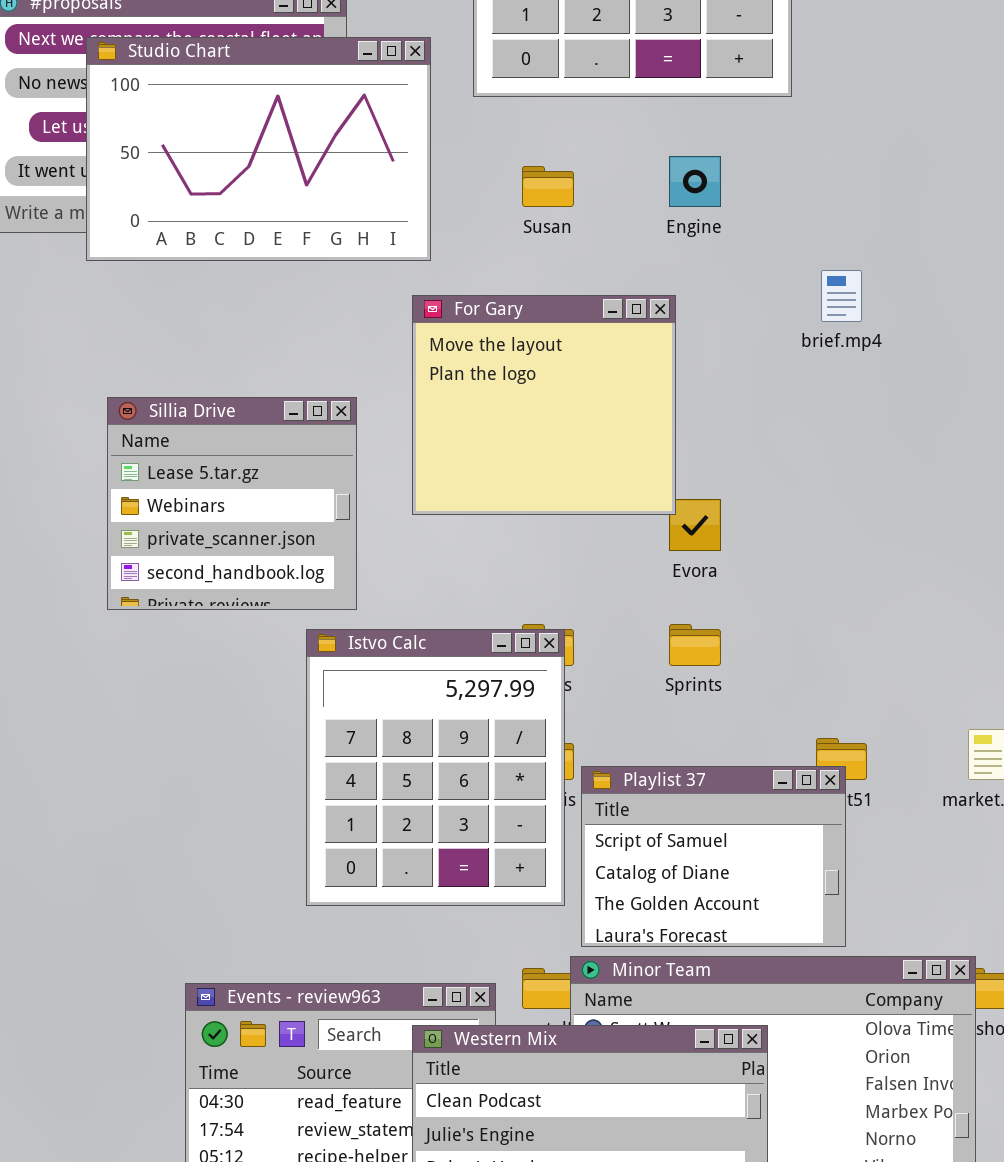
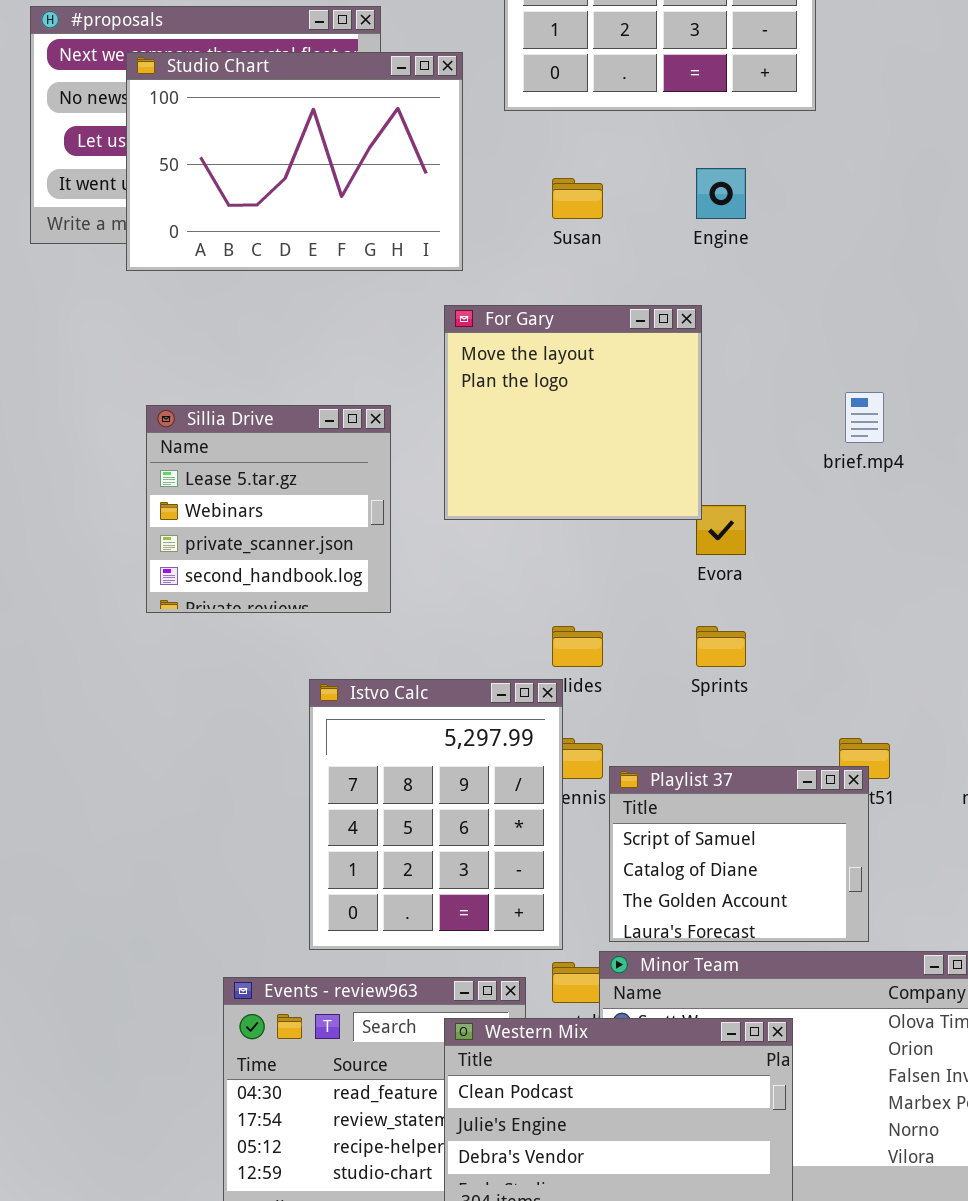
brief.mp4: [821,270,862,322] -> [845,392,884,443], moved
Istvo Calc: [306,629,565,906] -> [309,679,563,950], moved

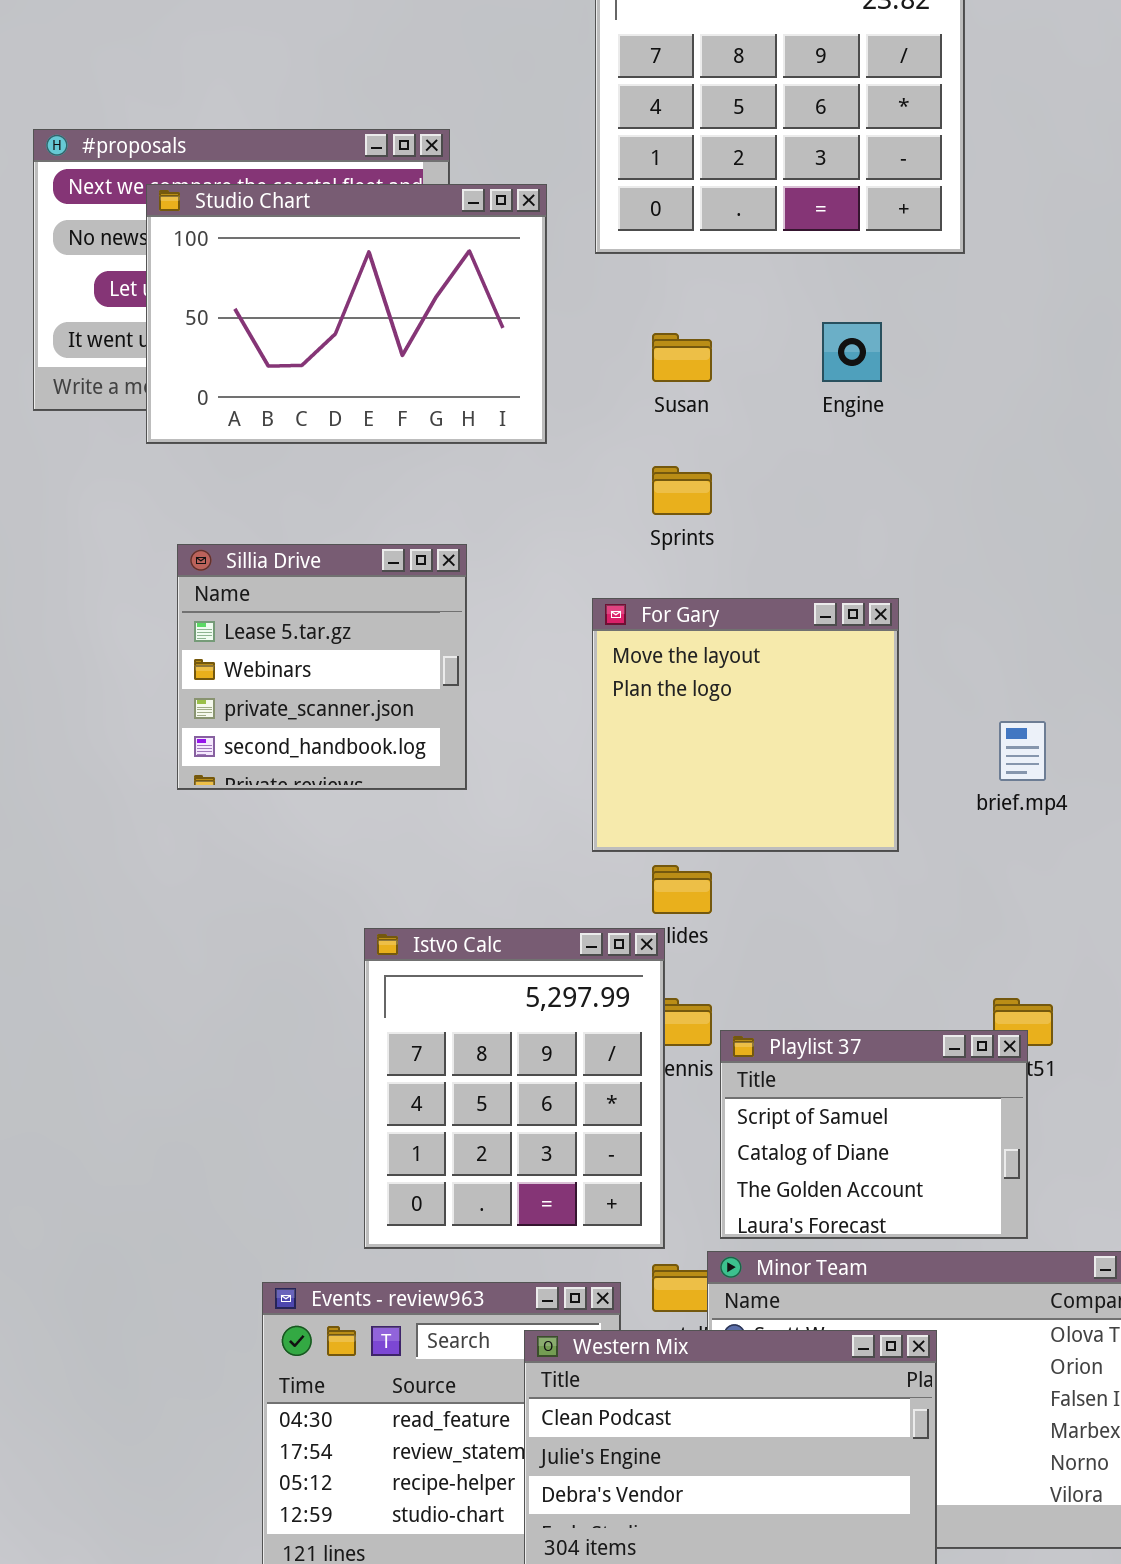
For Gary: [444,305,702,520] -> [592,598,899,852], moved
brief.mp4: [845,392,884,443] -> [999,721,1046,781], moved
Sillia Drive: [146,405,391,613] -> [177,544,467,790], moved
Sprints: [696,626,746,667] -> [652,466,712,515], moved

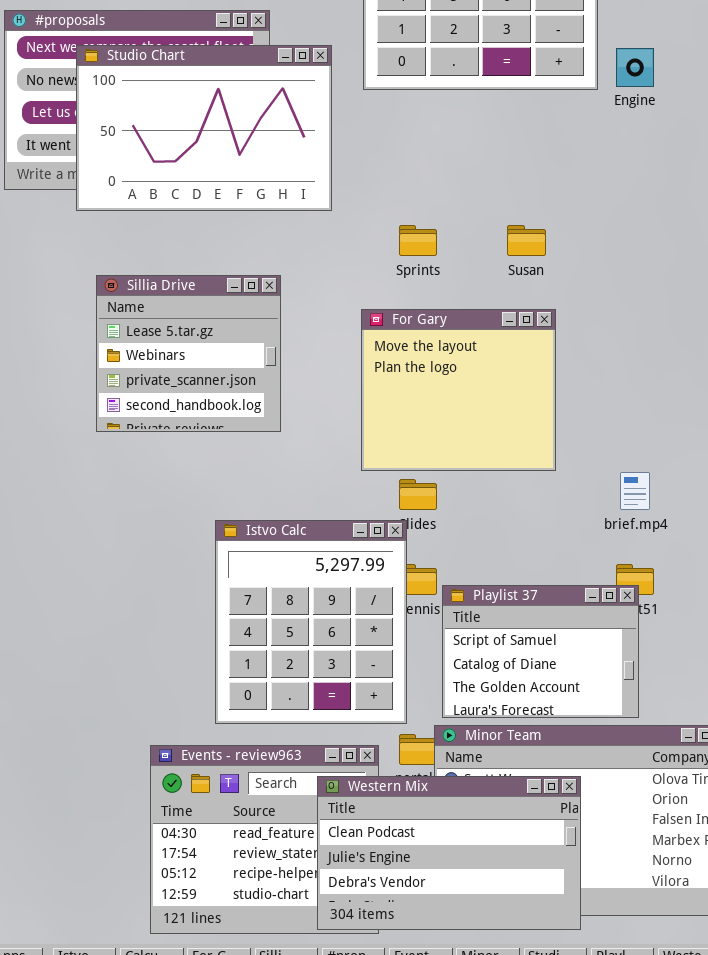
Engine: [822,322,882,382] -> [616,48,654,87], moved
Susan: [652,333,712,382] -> [507,225,546,256], moved
brief.mp4: [999,721,1046,781] -> [620,472,650,510], moved

